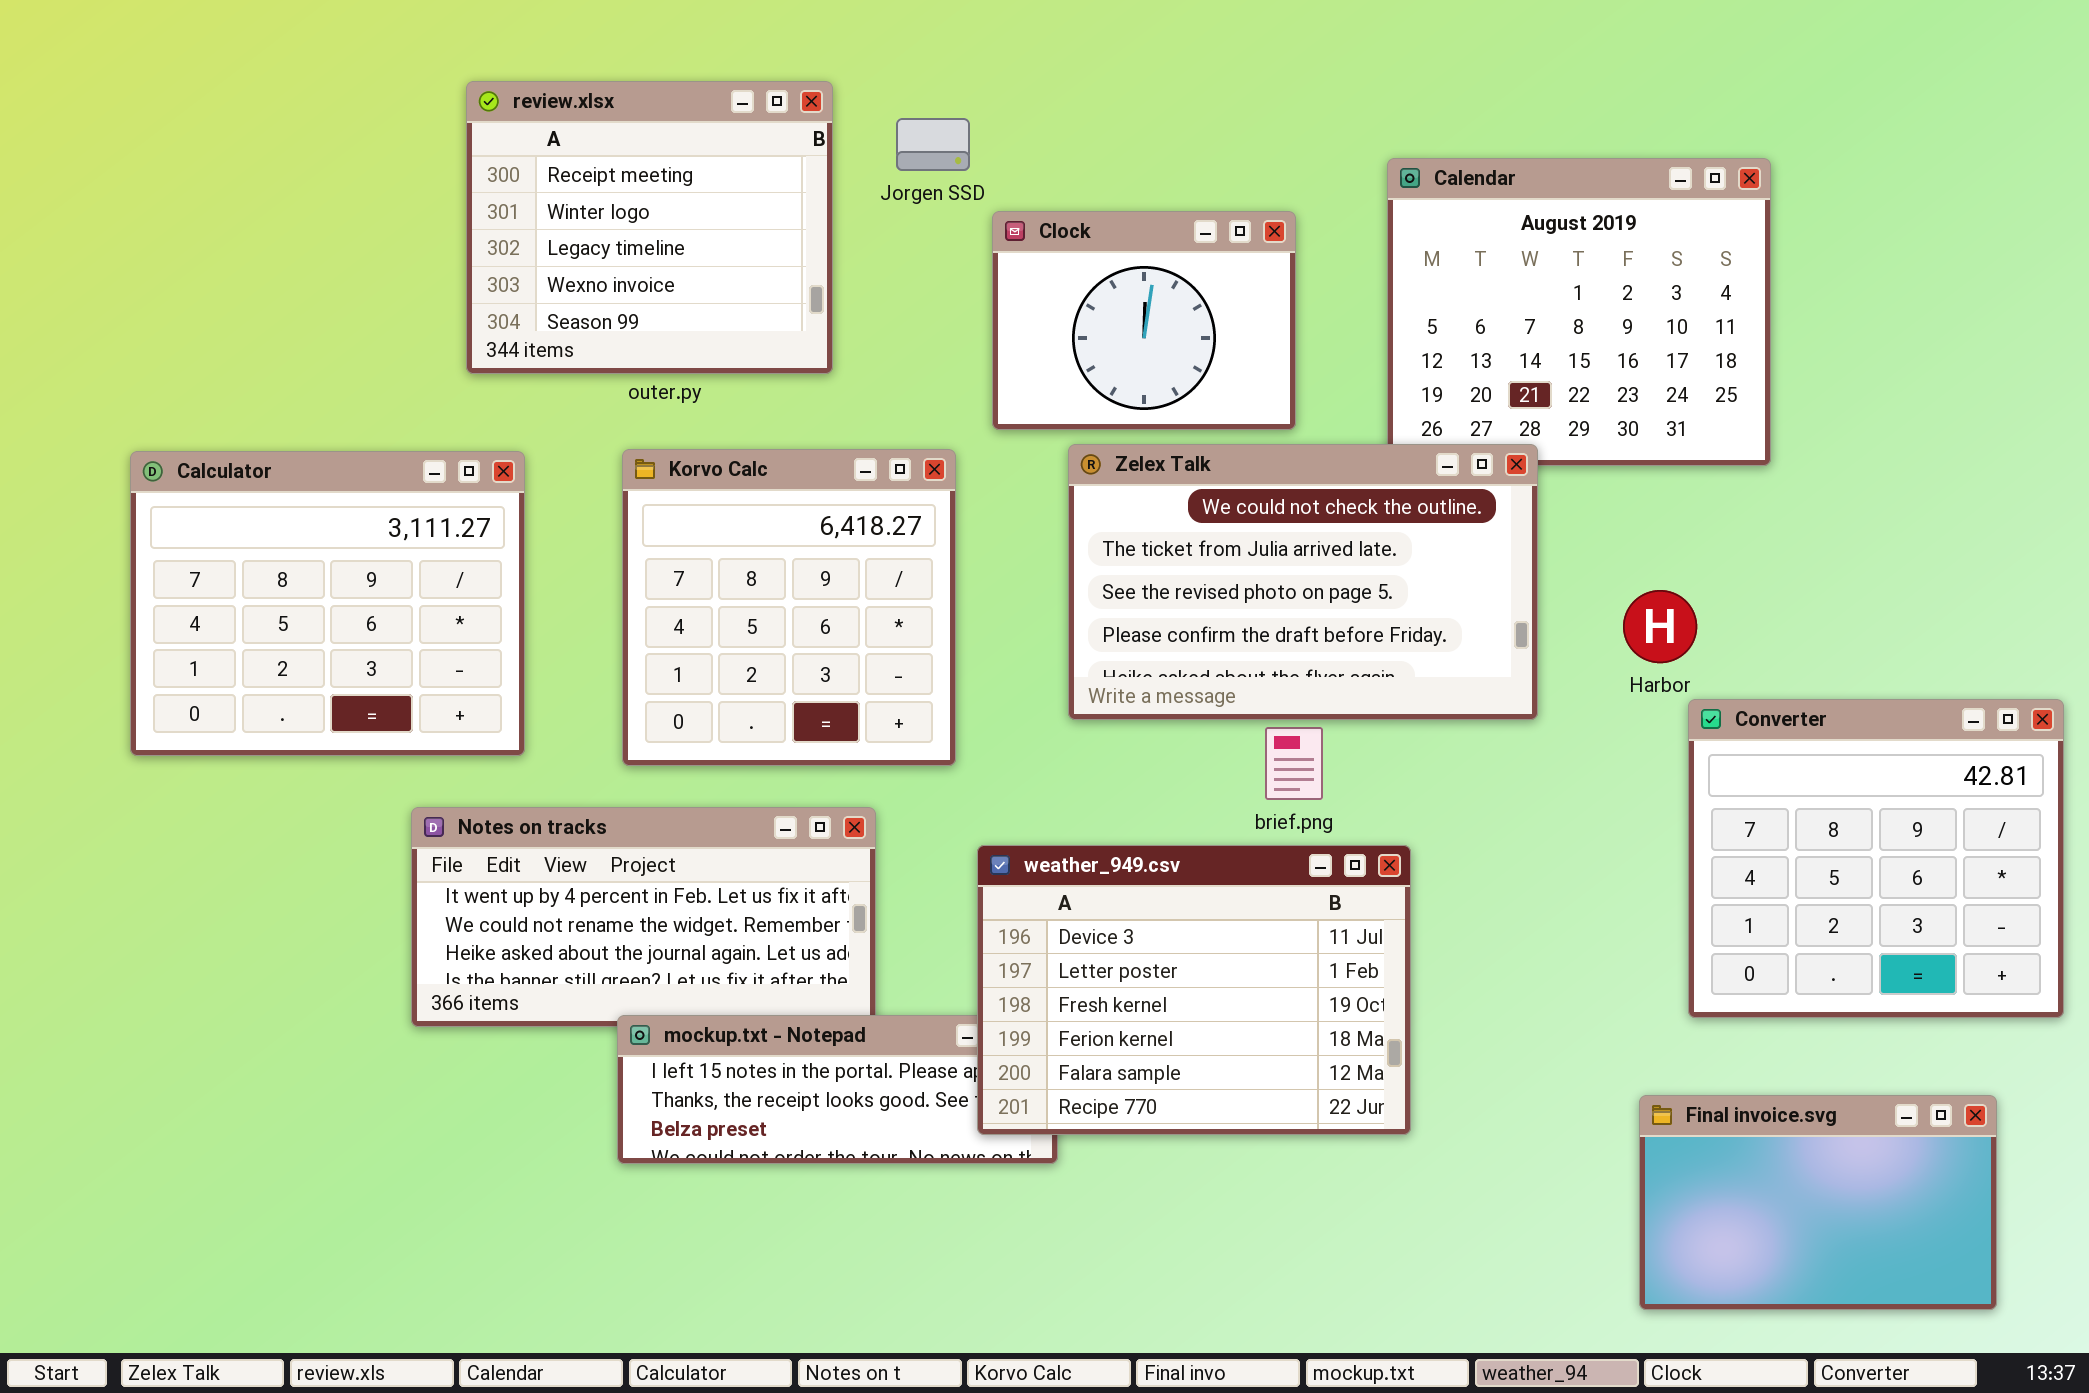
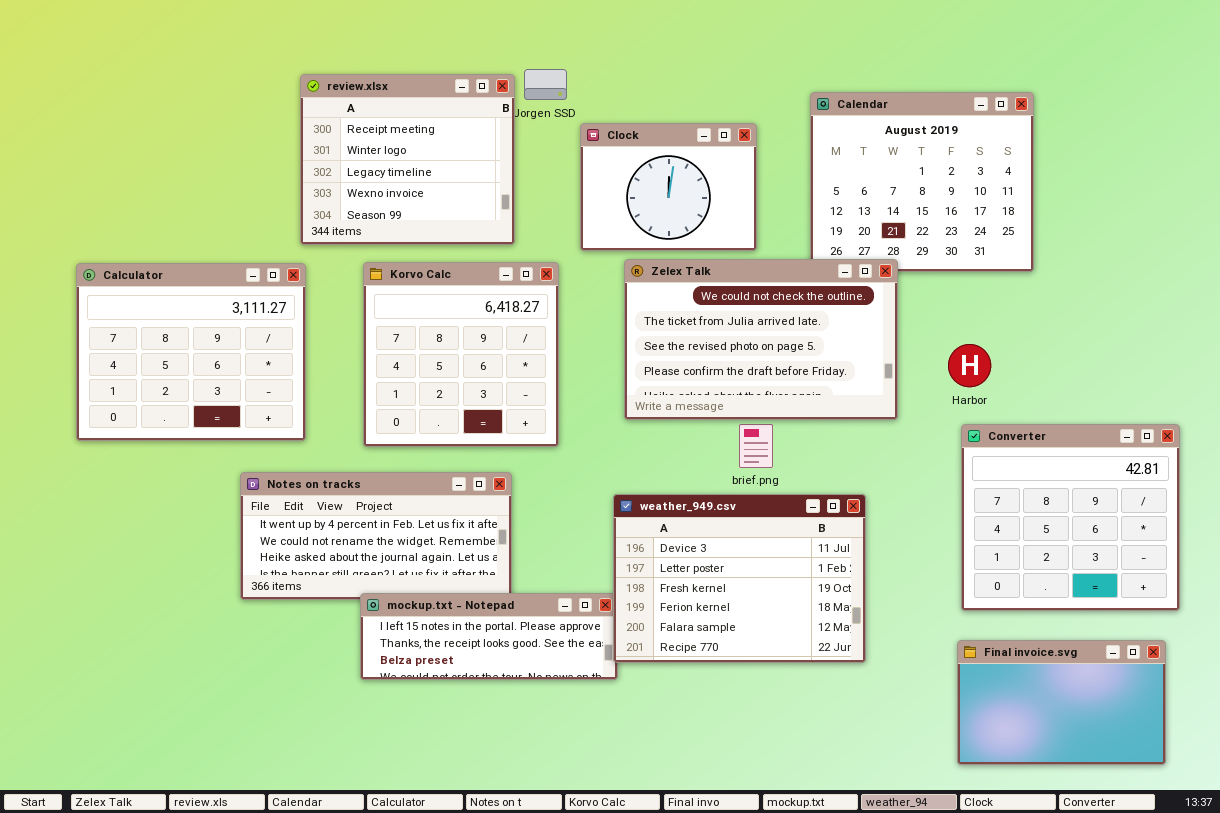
review.xlsx: [466,81,833,374] -> [300,74,515,245], moved
Converter: [1688,699,2064,1018] -> [961,424,1180,611], moved
weather_949.csv: [977,845,1411,1135] -> [613,494,866,663], moved

